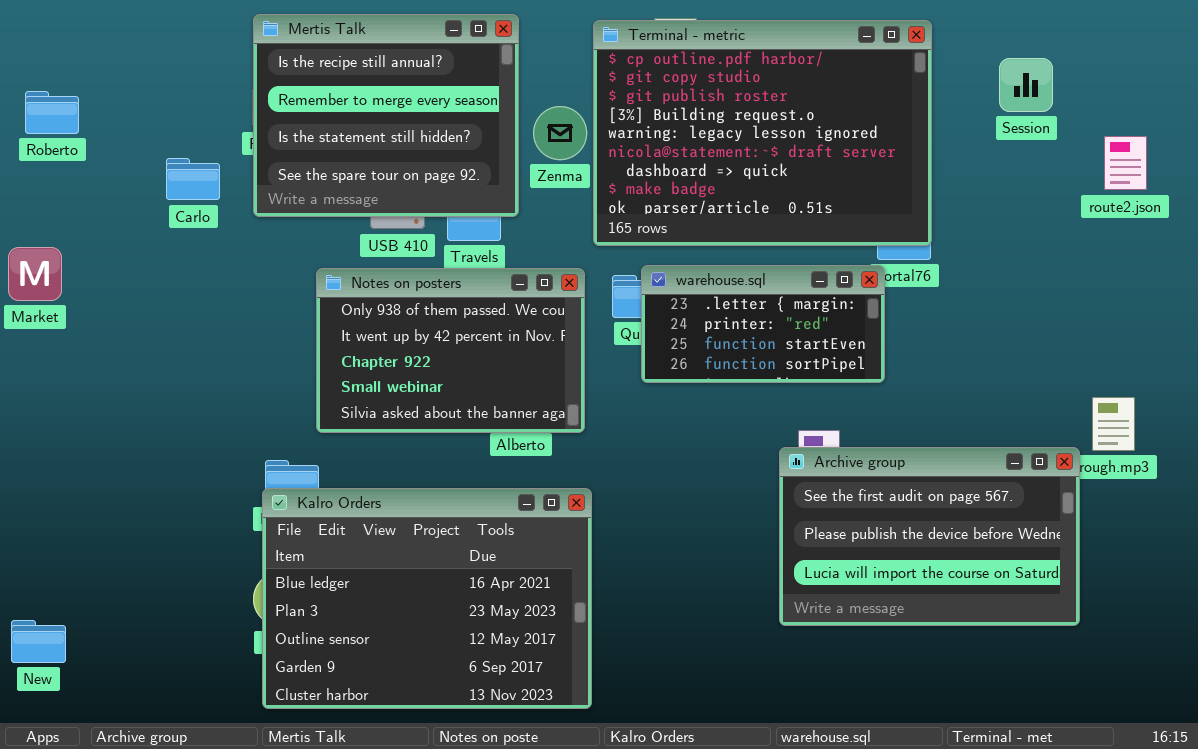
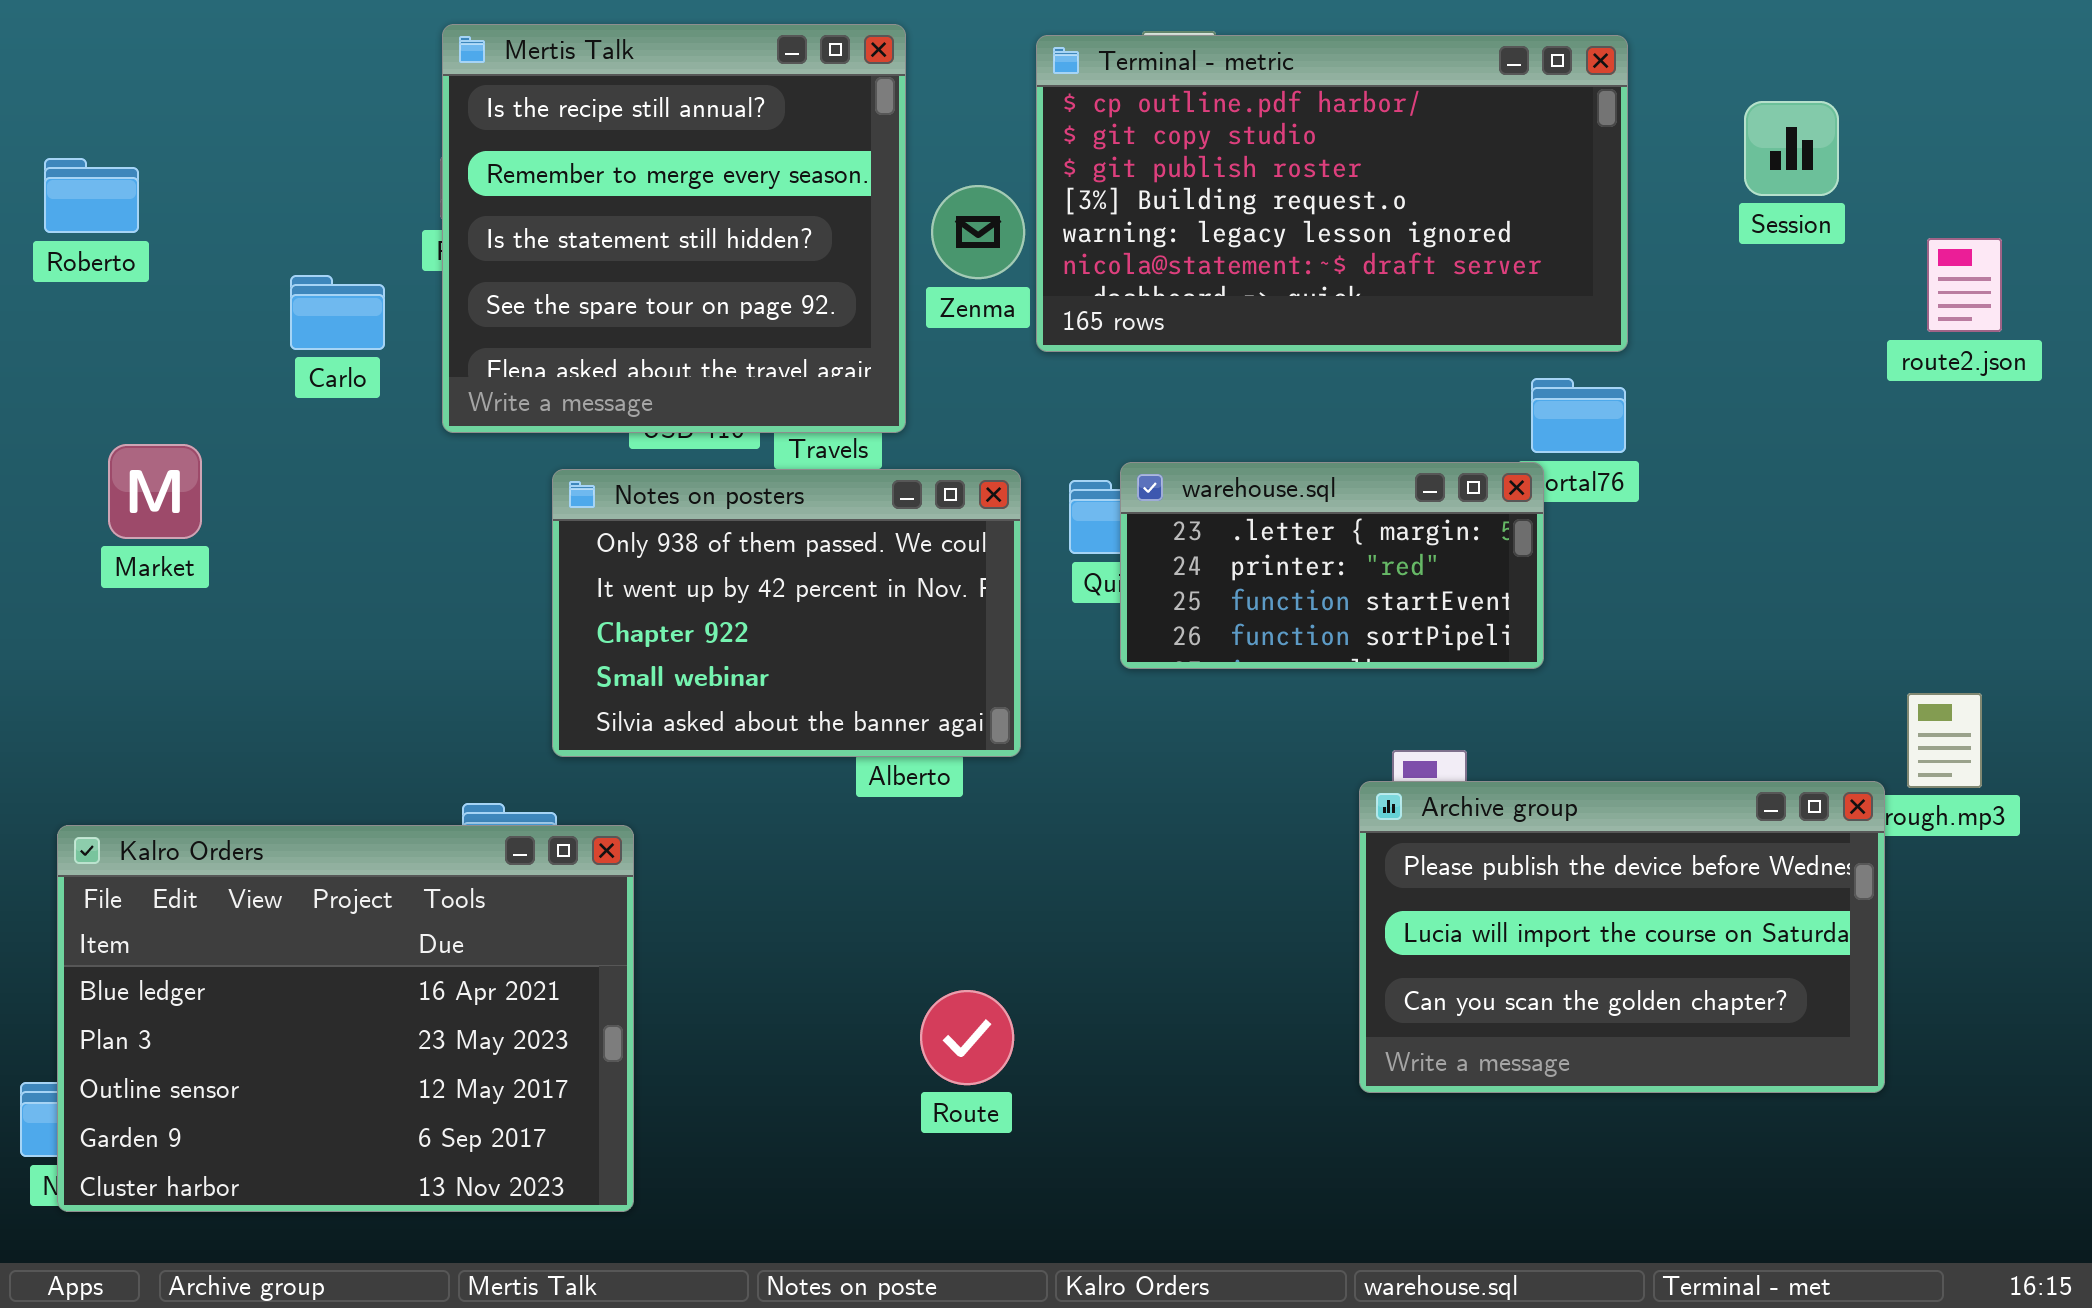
Mertis Talk: [253,14,519,217] -> [442,24,906,433], resized
Terminal - metric: [593,20,932,246] -> [1036,35,1628,352], resized
Market: [8,247,62,301] -> [108,444,202,539], moved
Archive group: [779,447,1080,626] -> [1359,781,1885,1093], scrolled down 1 row
Kalro Orders: [262,488,592,709] -> [57,825,634,1212], moved

